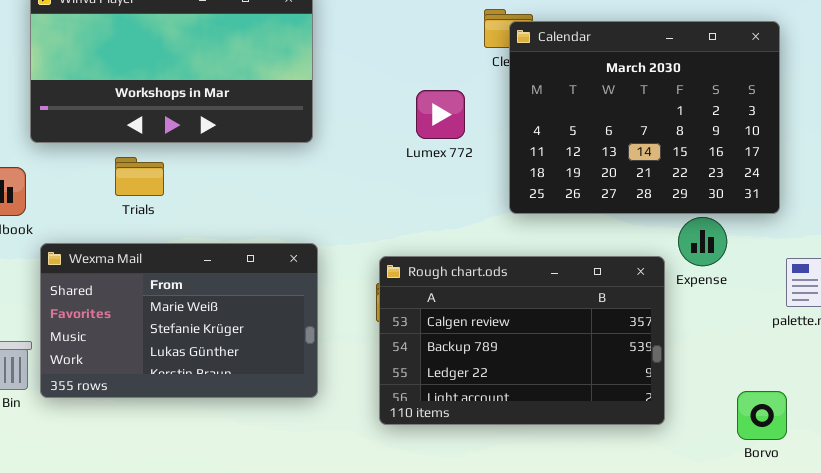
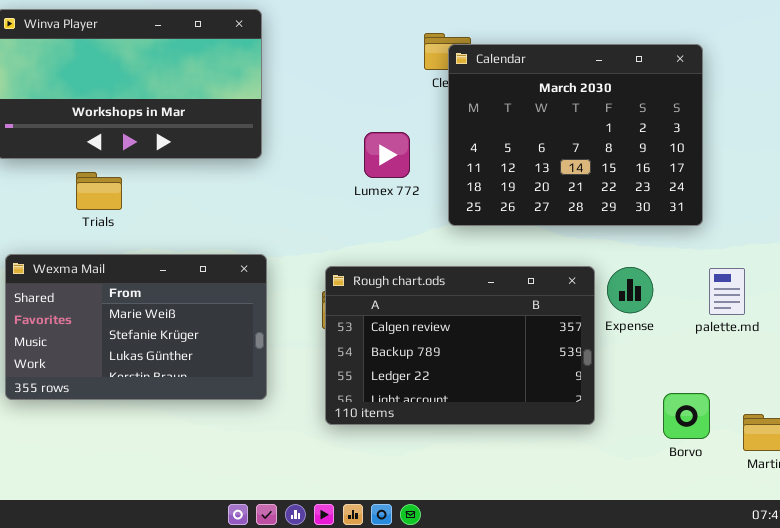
Lumex 772: [416,90,465,139] -> [364,132,410,178], moved
Expense: [678,217,727,266] -> [607,267,653,313], moved

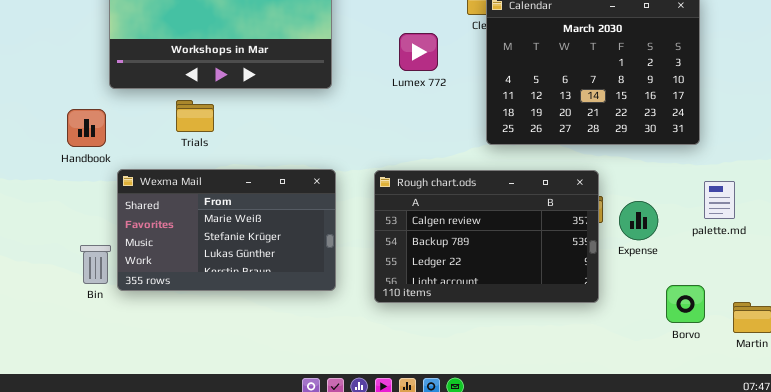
Lumex 772: [364,132,410,178] -> [399,33,438,71], moved
Rough chart.ods: [325,266,595,425] -> [374,170,599,303], moved
Expense: [607,267,653,313] -> [619,201,658,240], moved

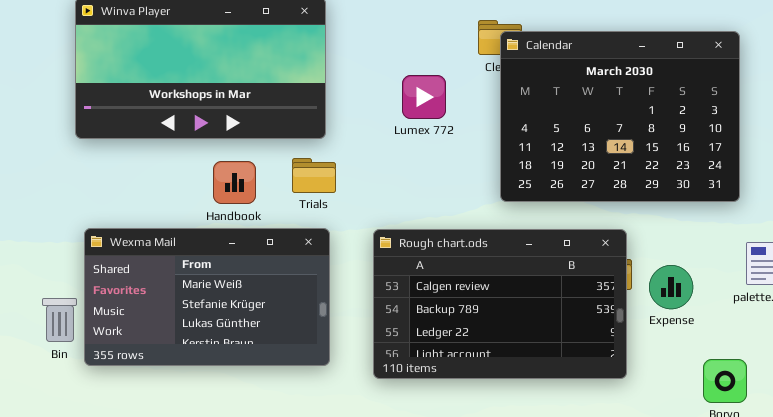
Trials: [176,100,214,132] -> [292,158,336,193], moved
Handbook: [67,109,106,147] -> [213,161,256,204], moved
Bin: [80,245,111,284] -> [42,298,77,342], moved

